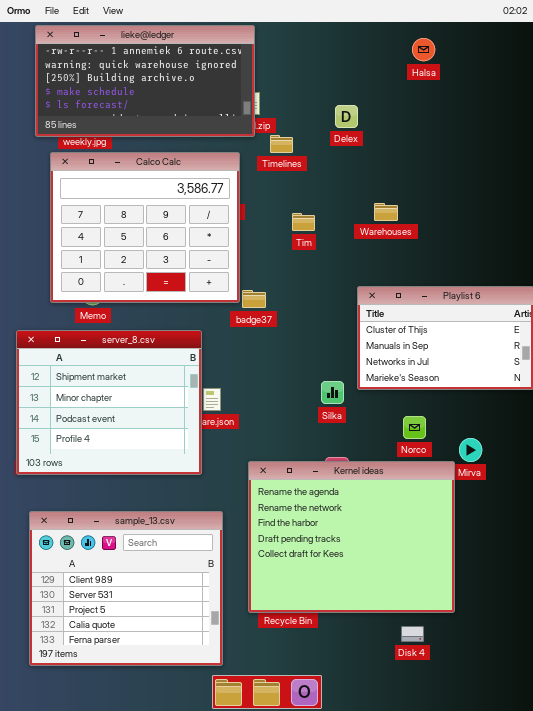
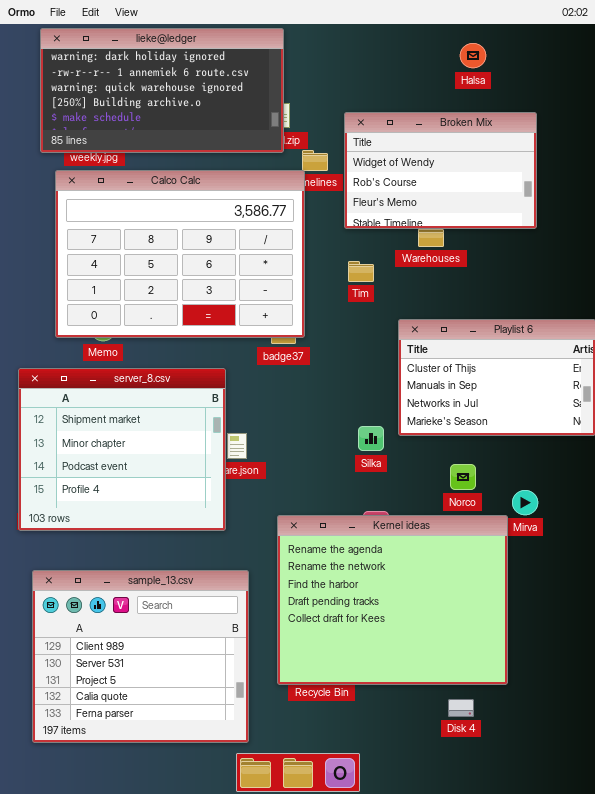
lieke@ledger: [35,25,255,137] -> [40,28,284,153], scrolled up 1 row
Broken Mix: none -> [344,112,537,229], opened
Calco Calc: [50,152,240,303] -> [55,170,305,338], resized
Tim: [292,213,315,231] -> [348,261,374,282], moved

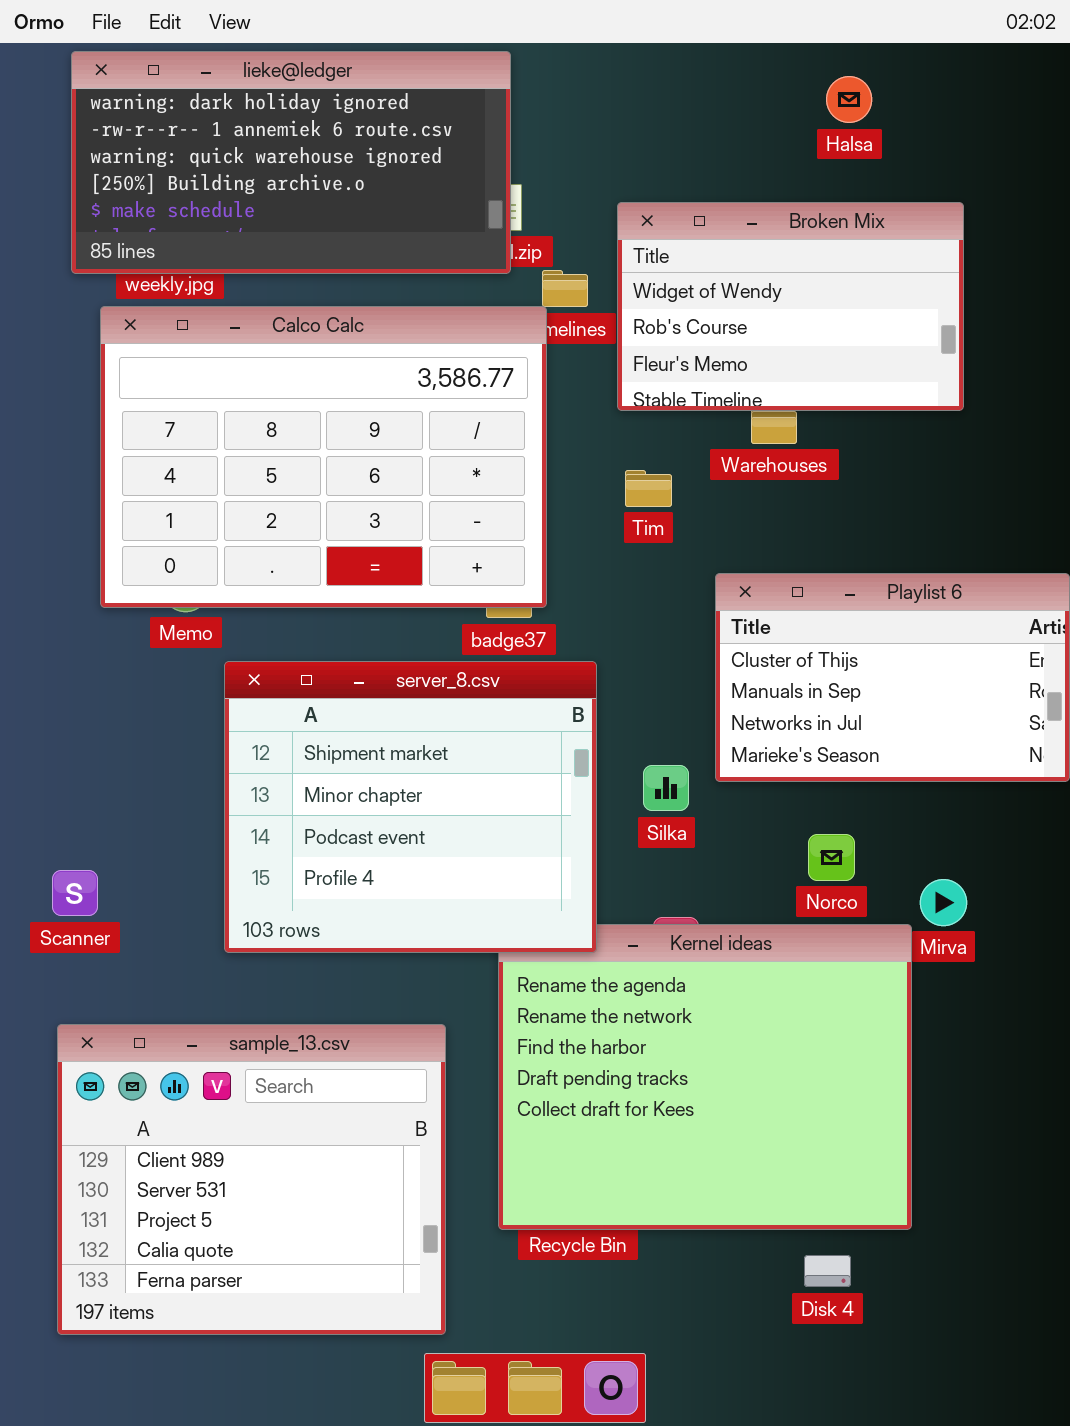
server_8.csv: [18,368,226,531] -> [224,661,597,953], moved

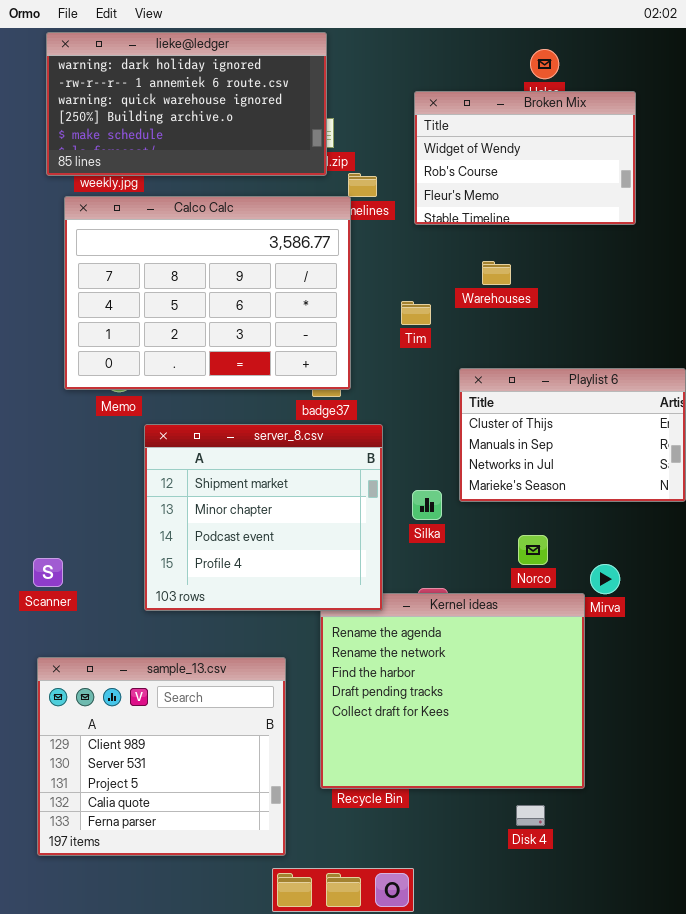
Broken Mix: [617,202,964,411] -> [414,91,636,225], moved

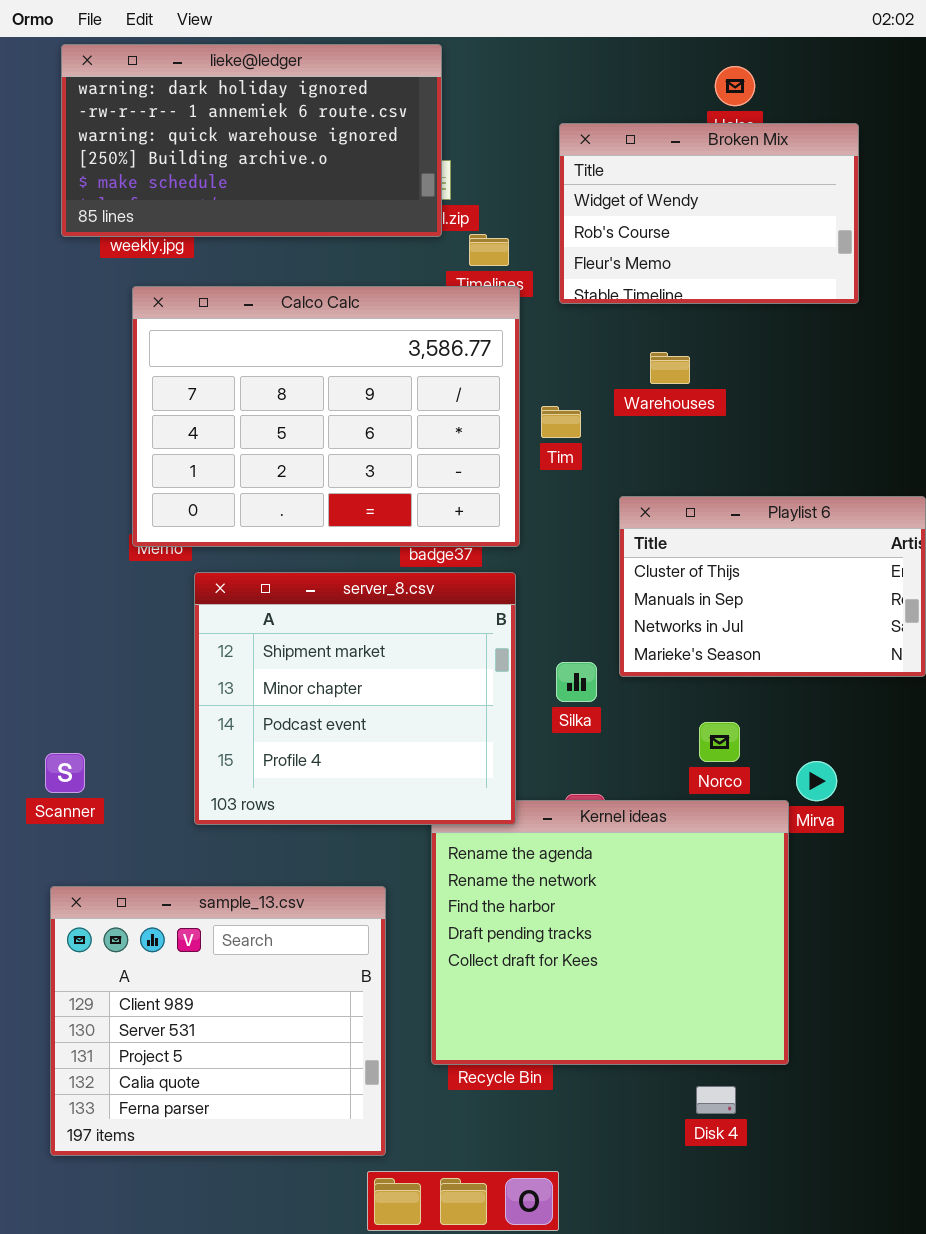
Calco Calc: [64,196,351,390] -> [132,286,520,547], moved

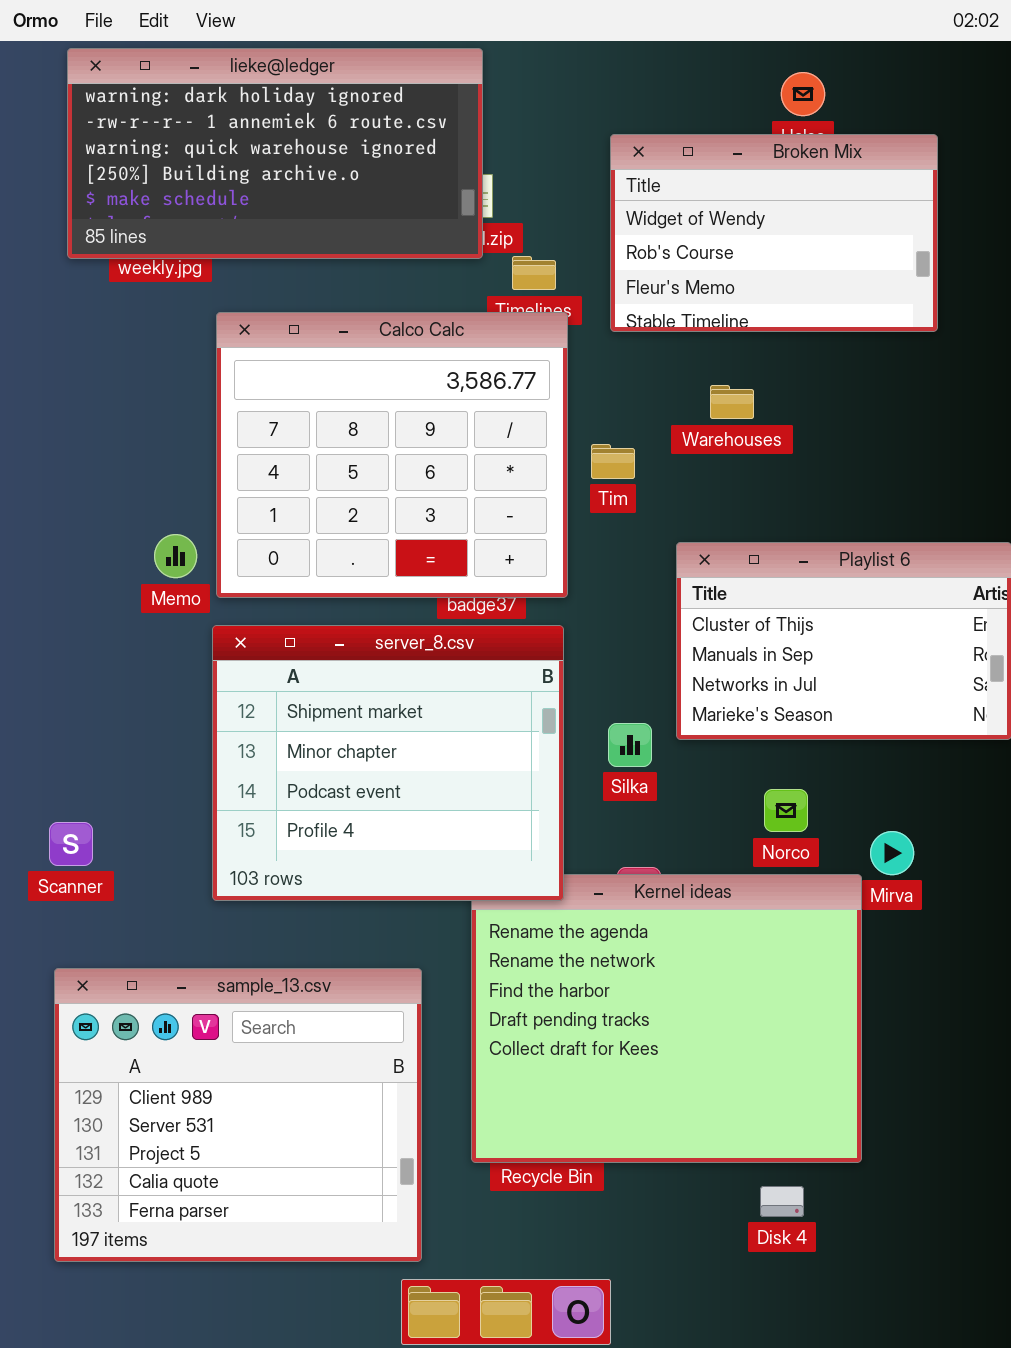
Calco Calc: [132,286,520,547] -> [216,312,568,598], resized

